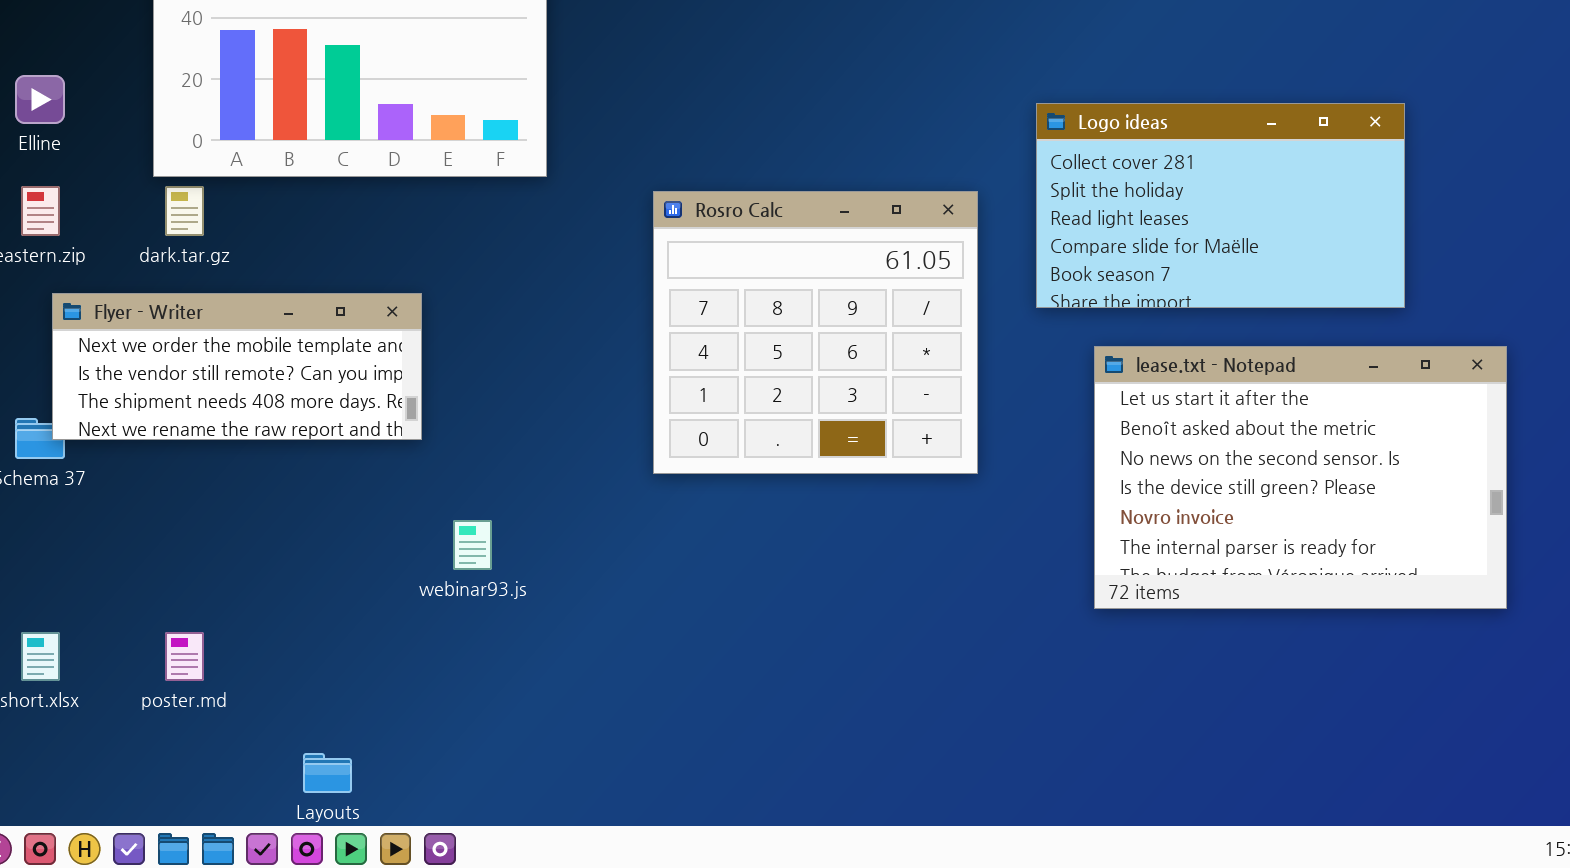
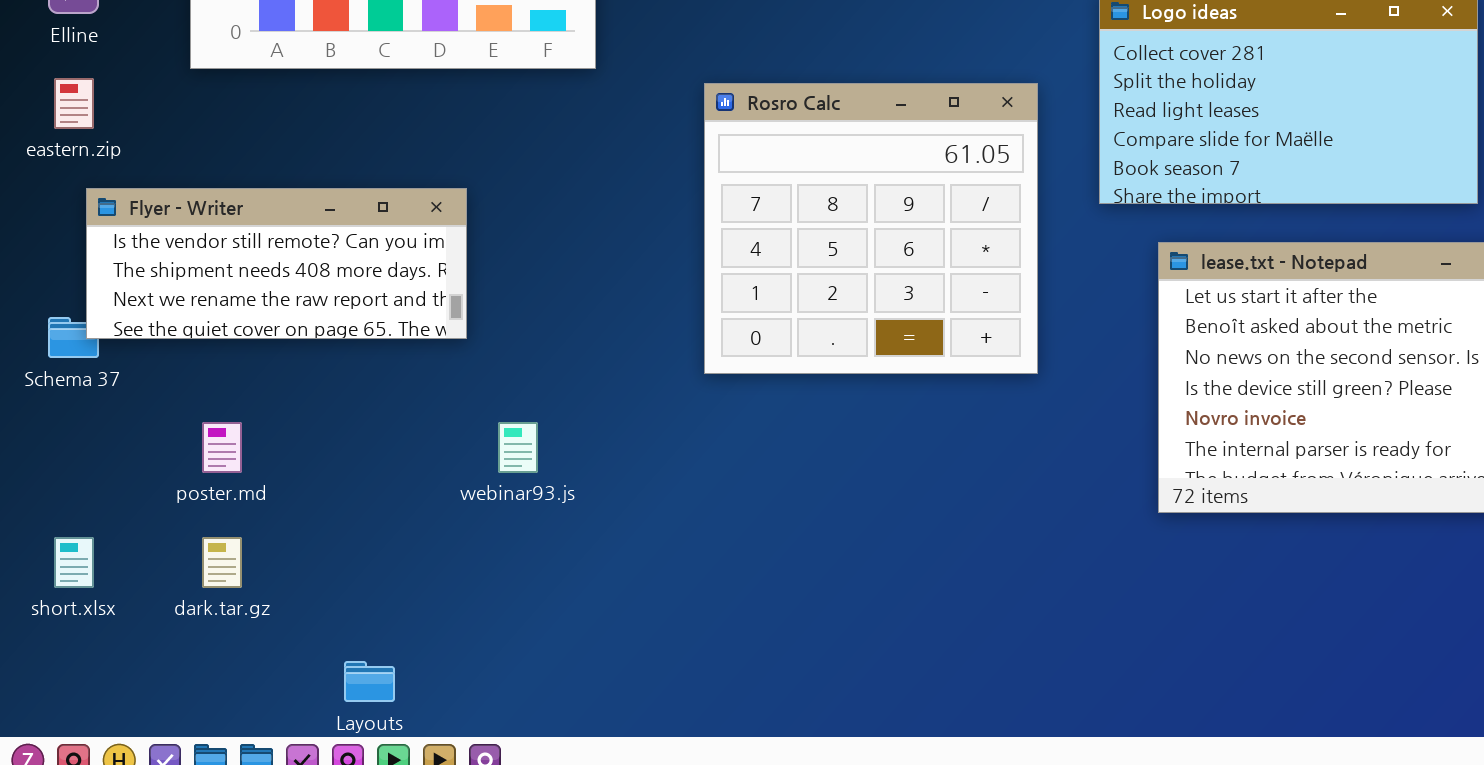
dark.tar.gz: [165,186,204,236] -> [202,537,242,588], moved
Flyer - Writer: [52,293,422,440] -> [86,188,467,339], scrolled down 1 row
poster.md: [165,632,204,681] -> [202,422,242,473], moved

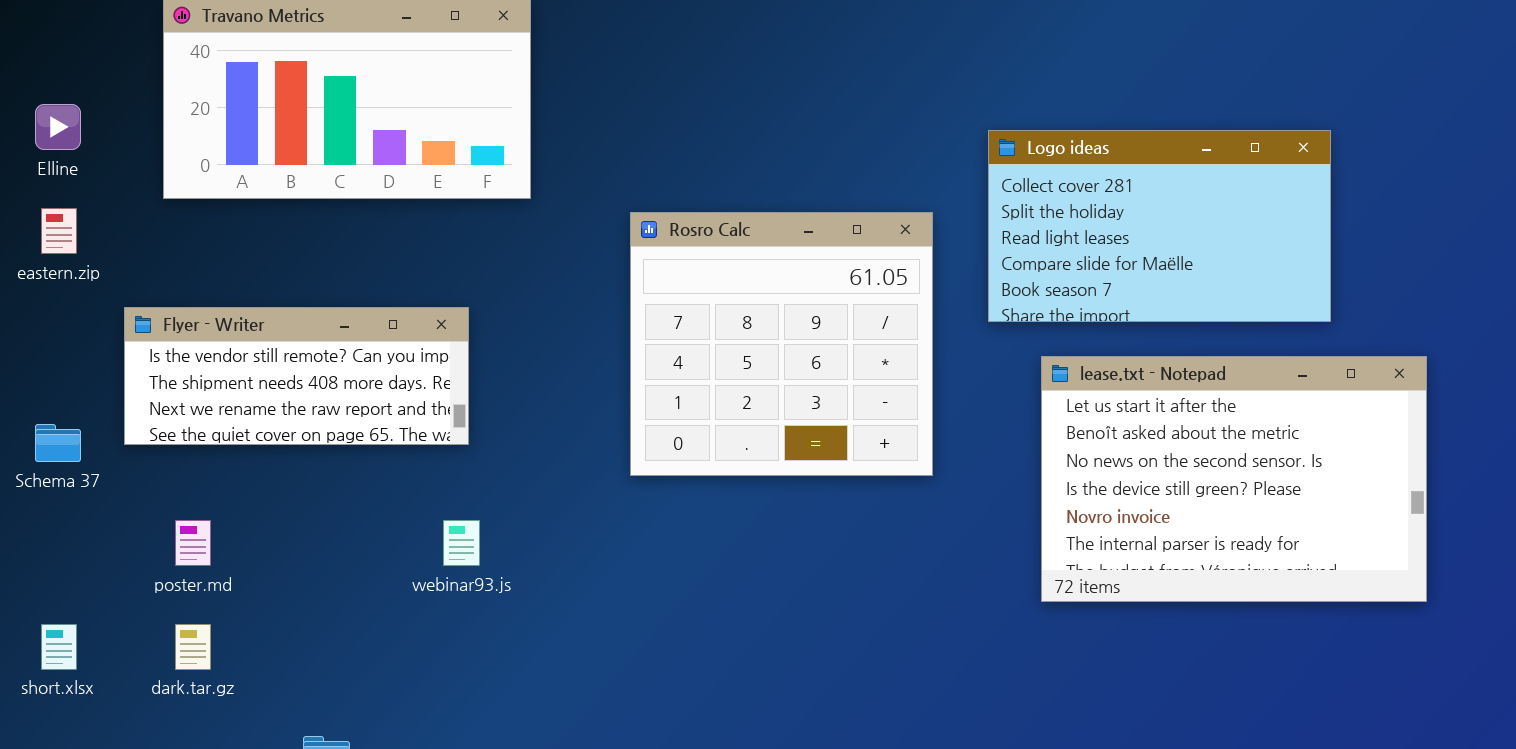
Flyer - Writer: [86,188,467,339] -> [124,307,469,445], moved

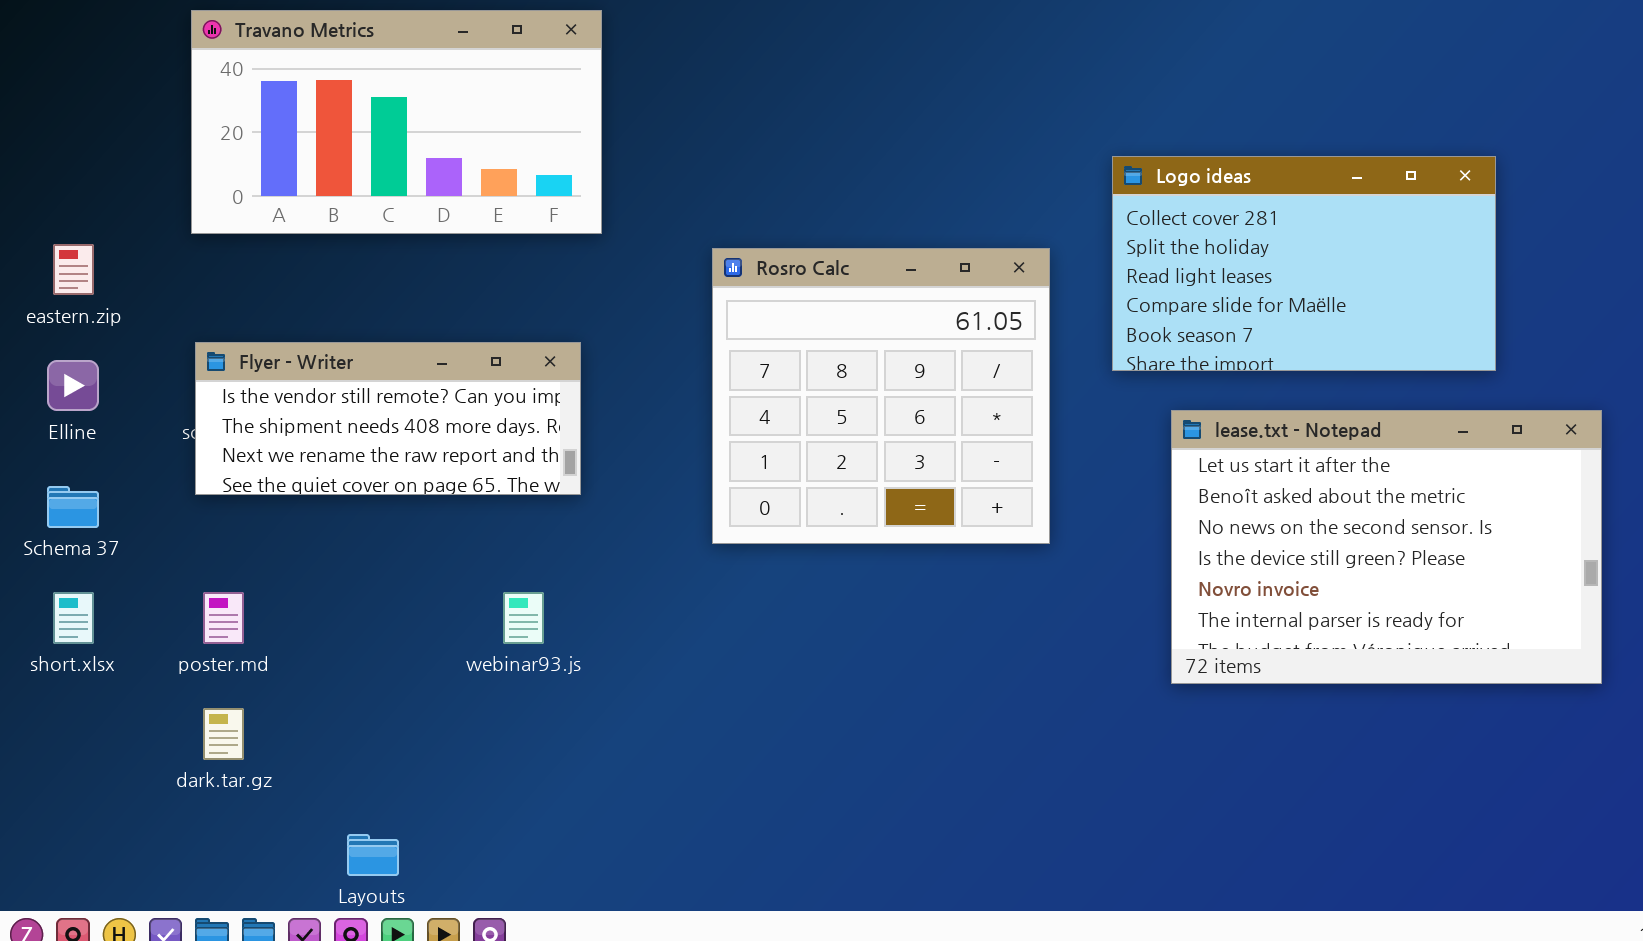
Elline: [35,104,81,150] -> [47,360,99,411], moved
Flyer - Writer: [124,307,469,445] -> [195,342,581,495], moved
short.xlsx: [41,624,77,670] -> [53,592,94,644], moved

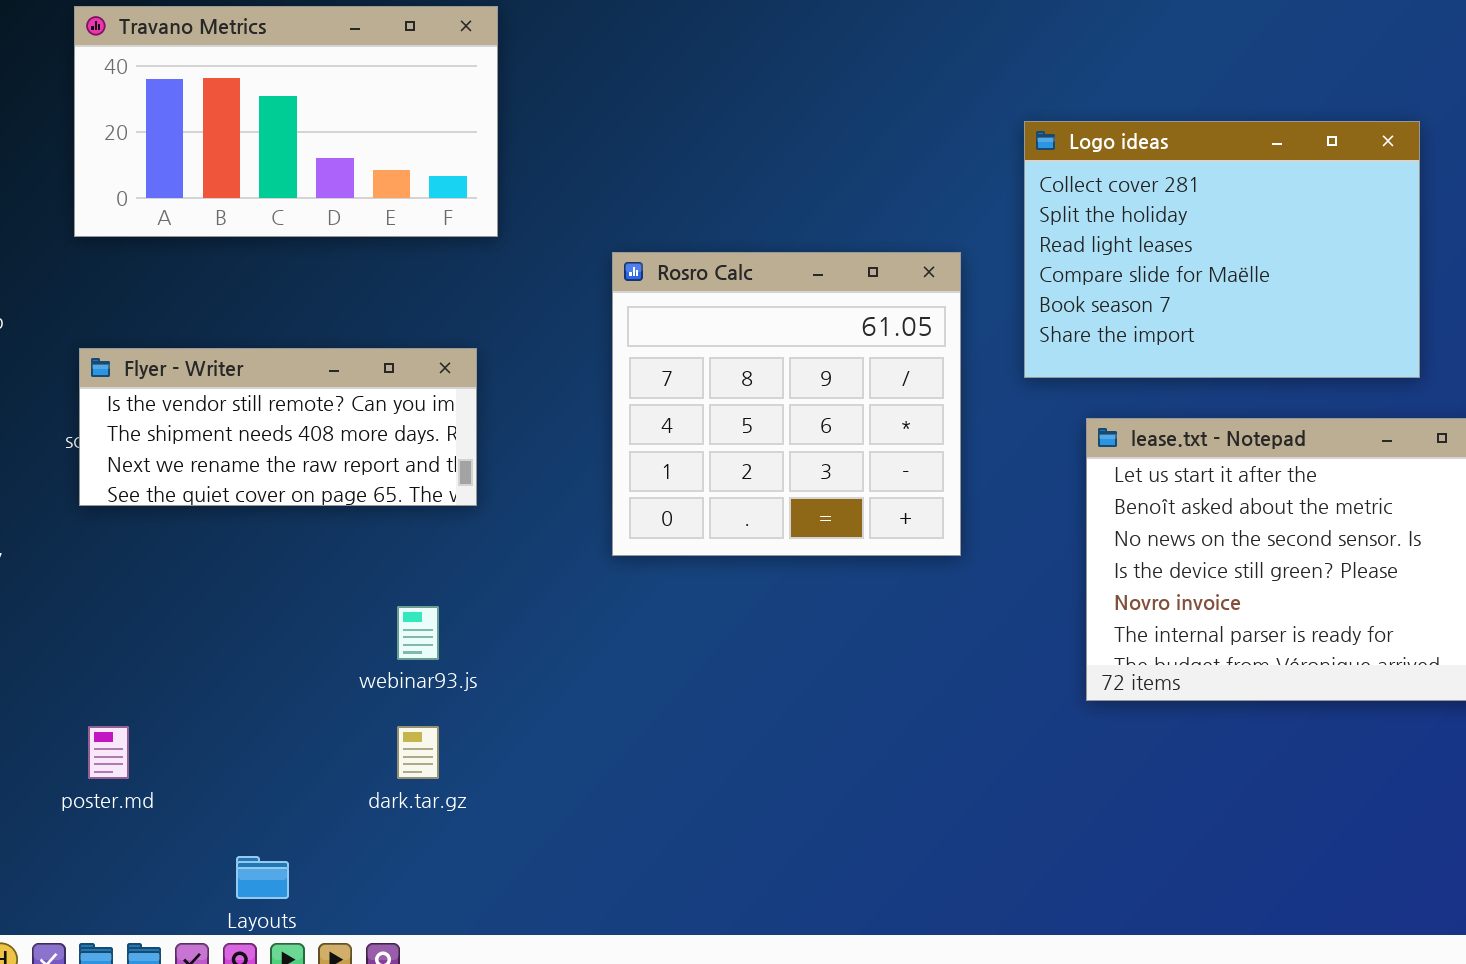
Logo ideas: [1112,156,1496,371] -> [1024,121,1420,378], resized
poster.md: [203,592,244,644] -> [88,726,129,779], moved
dark.tar.gz: [203,708,244,760] -> [397,726,439,779], moved

